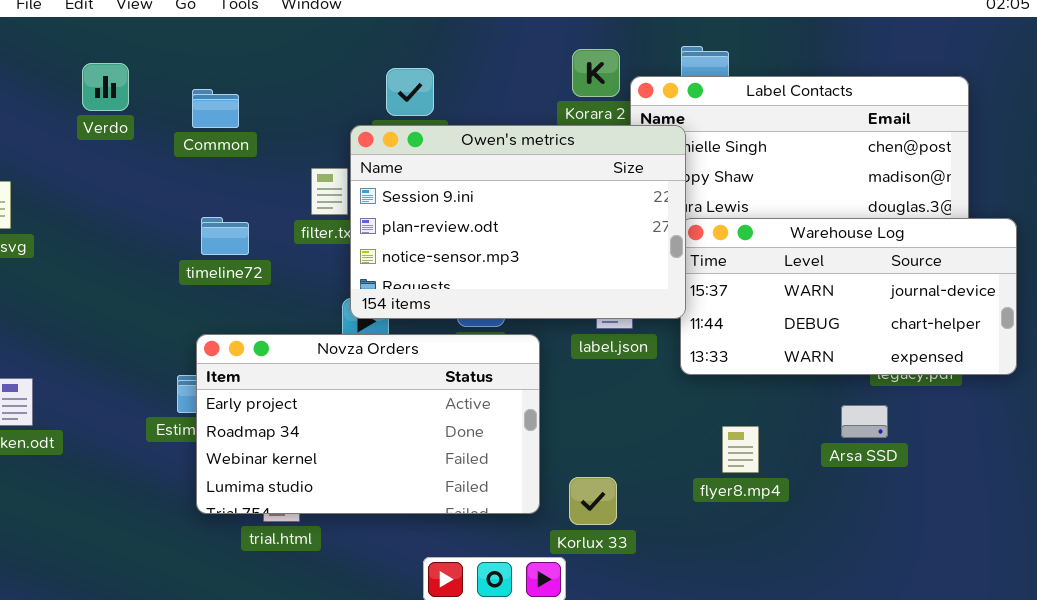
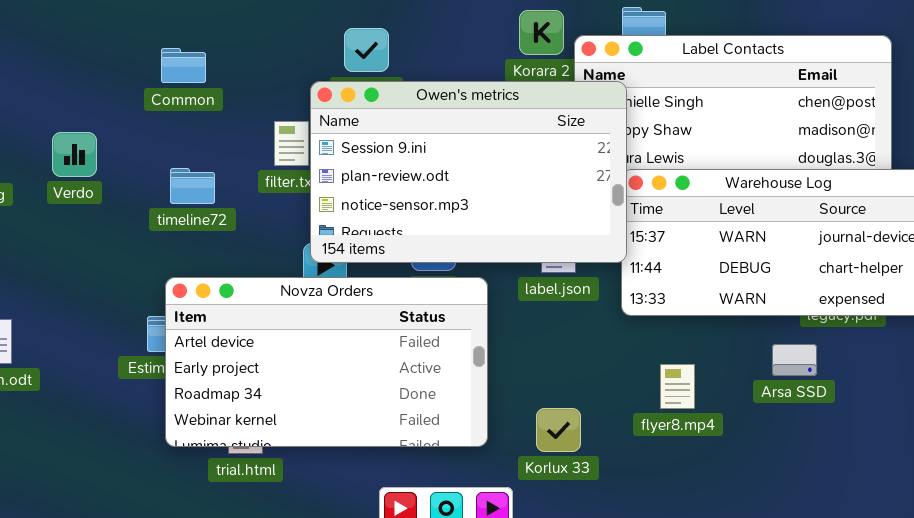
Verdo: [82,63,129,111] -> [52,132,97,177], moved
Novza Orders: [196,334,540,514] -> [165,277,488,447], scrolled up 1 row
Korlux 33: [569,477,617,525] -> [536,408,581,452], moved

